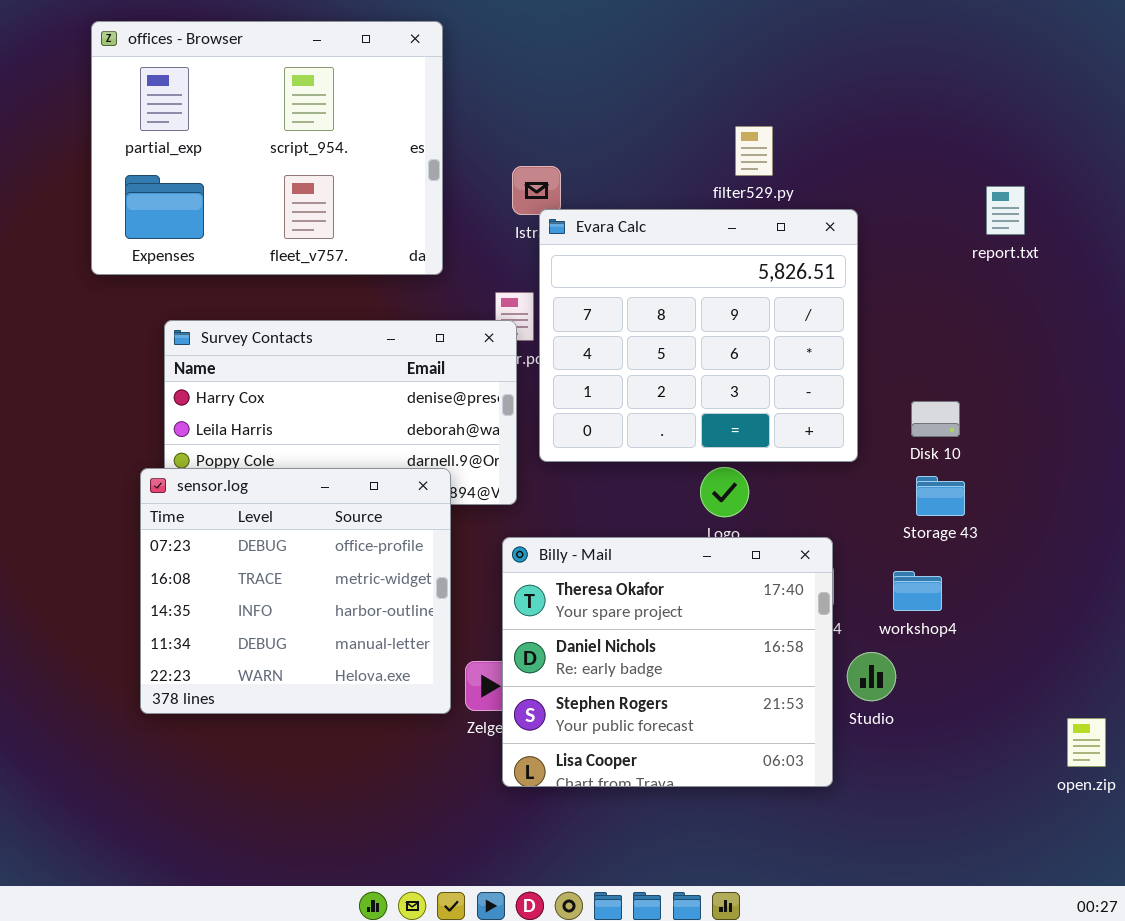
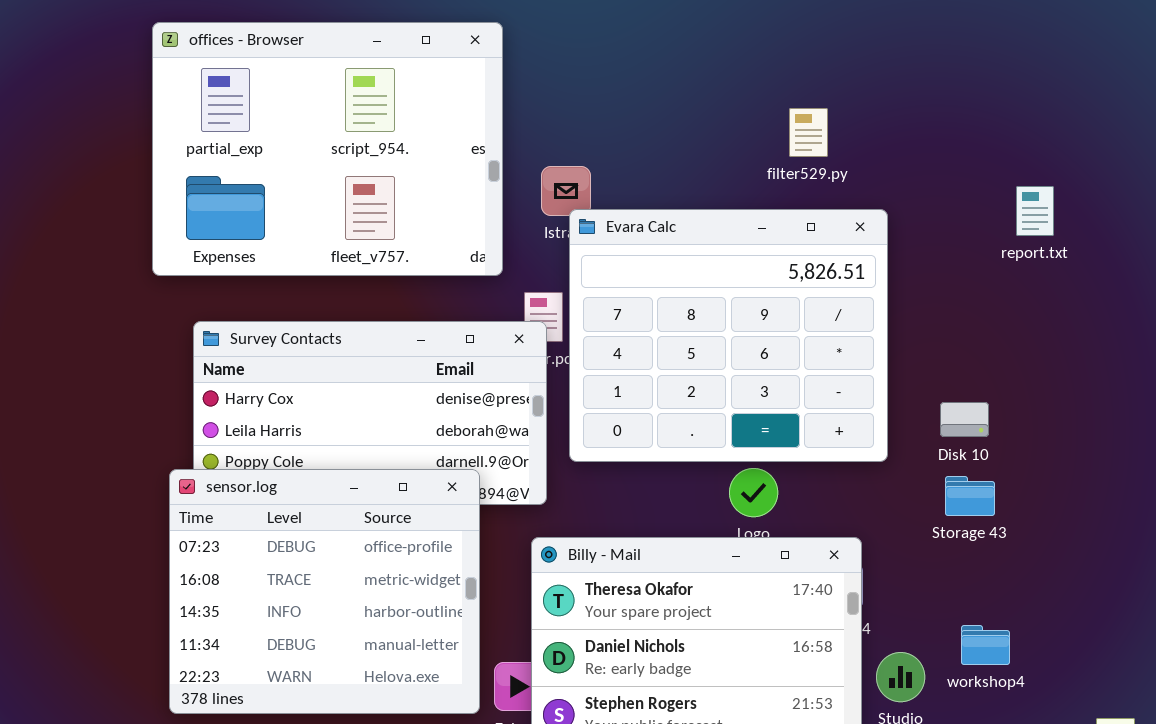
offices - Browser: [91,21,443,275] -> [152,22,503,276], moved
filter529.py: [735,126,773,176] -> [789,108,828,157], moved
workshop4: [893,571,942,611] -> [961,625,1010,665], moved

